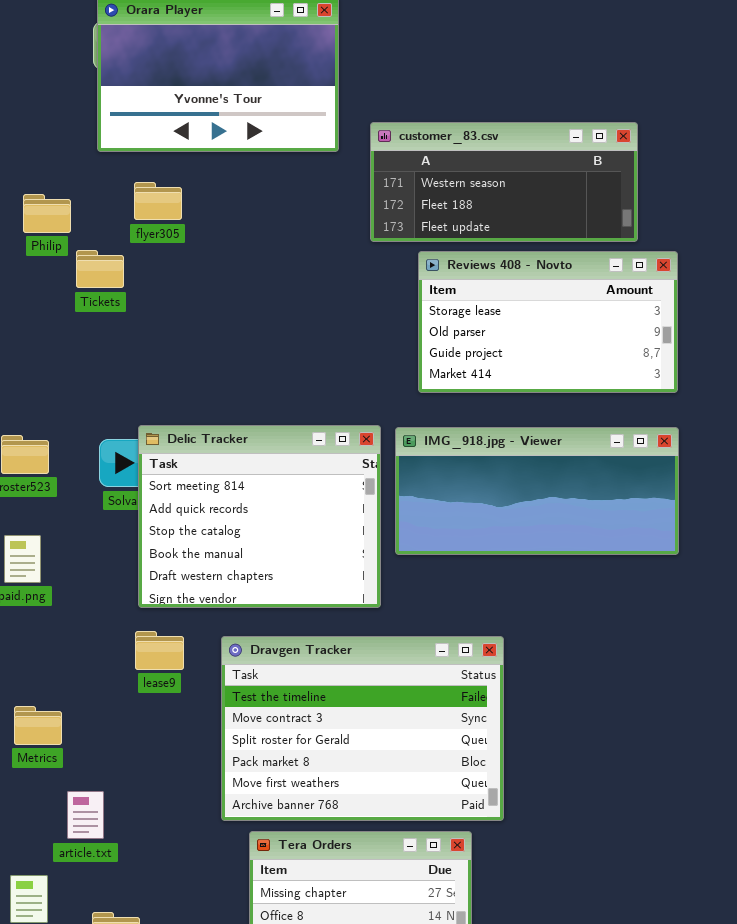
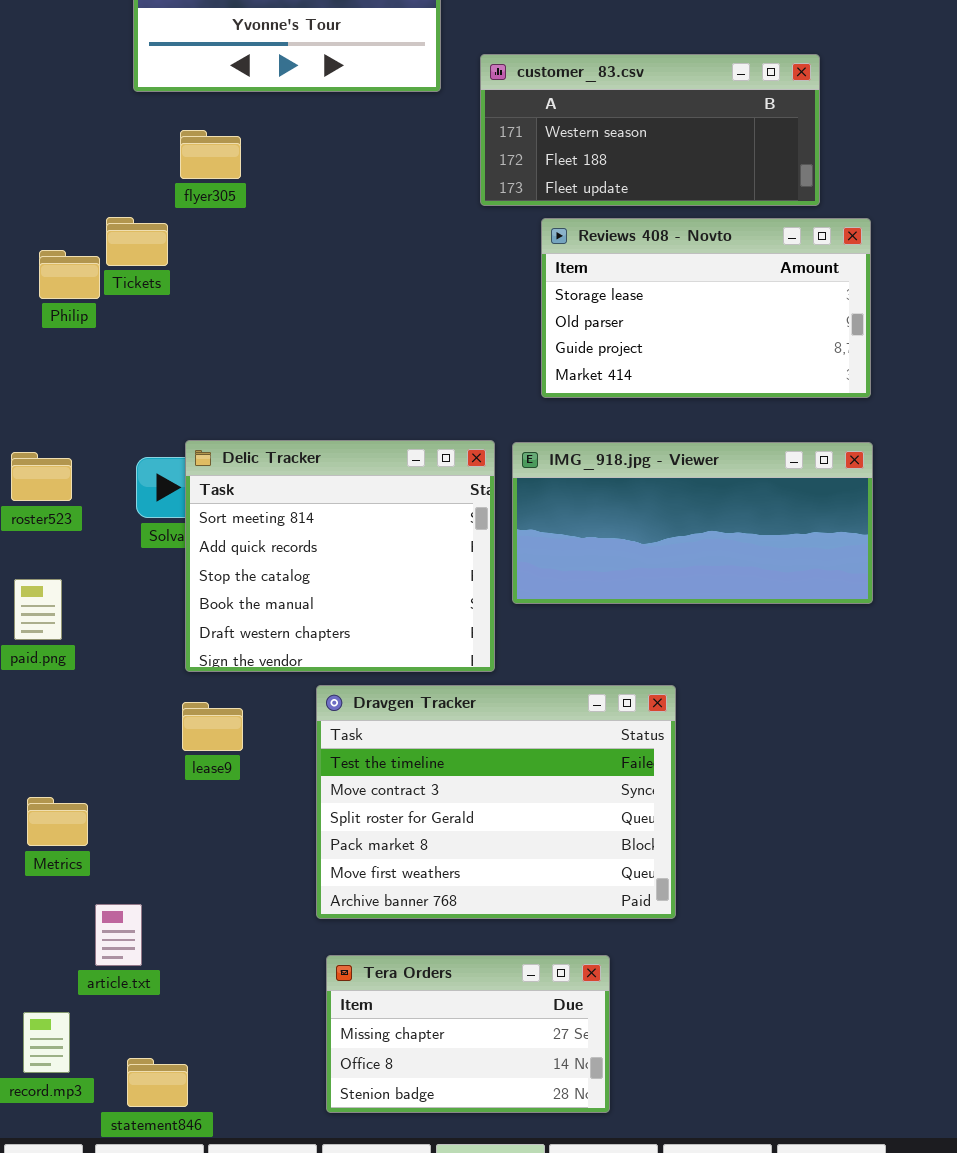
Philip: [23,194,71,233] -> [39,250,100,299], moved
Dravgen Tracker: [221,636,504,821] -> [316,685,676,919], moved

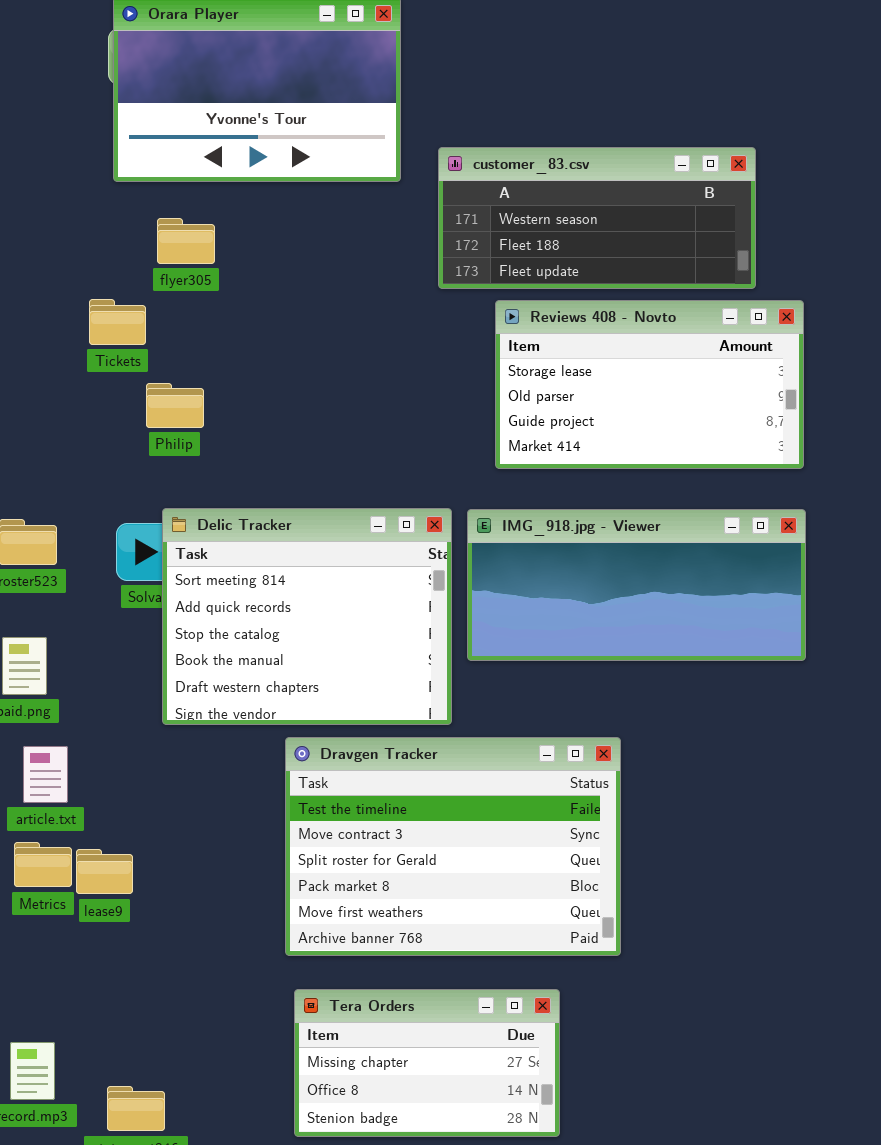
Philip: [39,250,100,299] -> [146,383,204,428], moved
lease9: [182,702,243,751] -> [76,849,133,894], moved
article.txt: [95,904,142,966] -> [23,746,68,803], moved

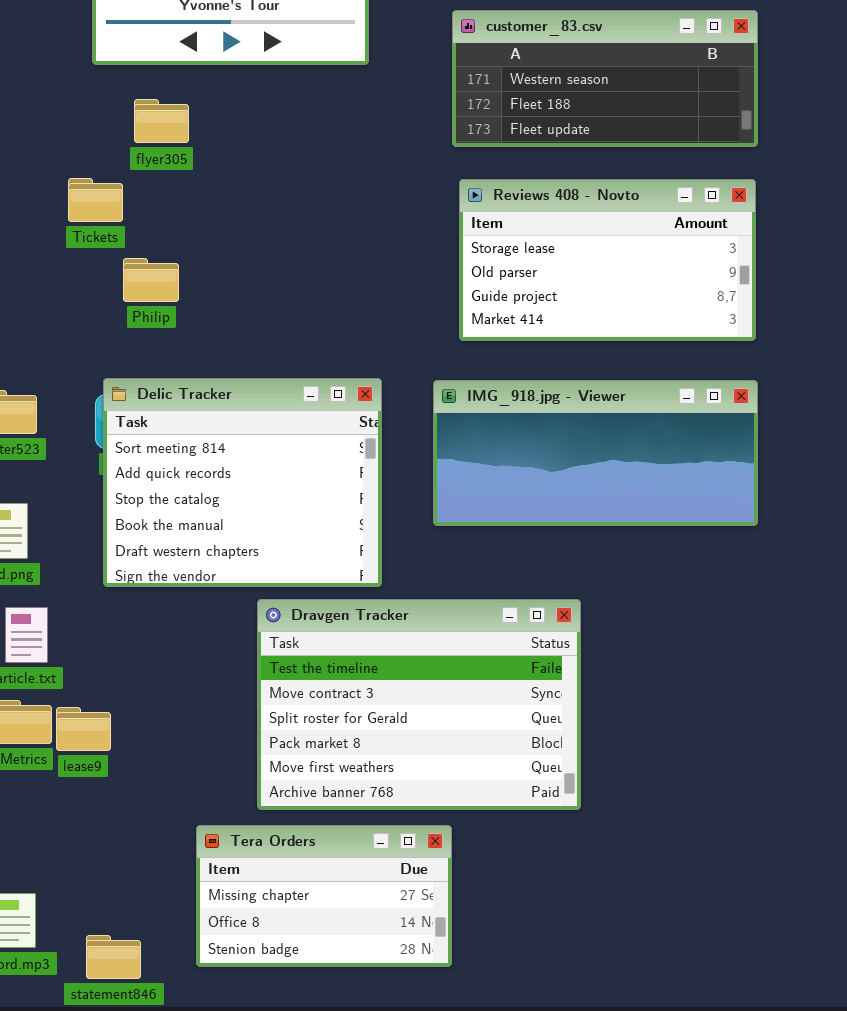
customer_83.csv: [438,147,756,289] -> [452,10,758,147], moved
Delic Tracker: [162,508,452,725] -> [103,378,382,587], moved
Tera Orders: [294,989,560,1137] -> [196,825,452,967], moved

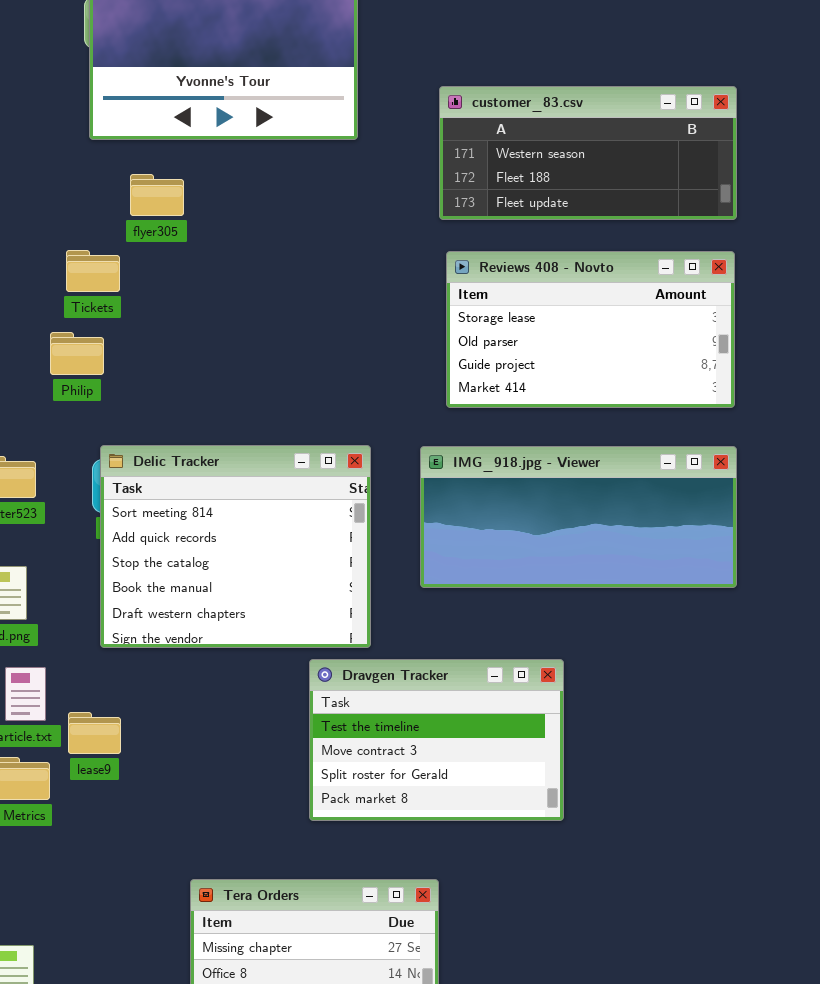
Philip: [123,258,179,302] -> [50,332,104,375], moved
Dravgen Tracker: [257,599,581,810] -> [309,659,564,821], resized
lease9: [56,707,111,751] -> [68,712,121,754], moved

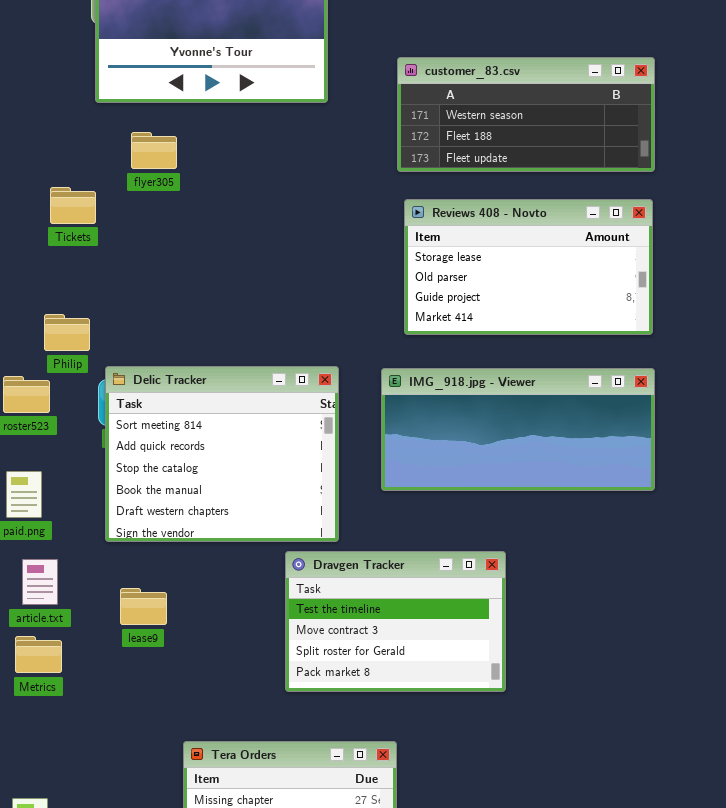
Tickets: [66,250,120,292] -> [50,187,96,224], moved
Philip: [50,332,104,375] -> [44,314,90,351], moved
lease9: [68,712,121,754] -> [120,588,167,625], moved

